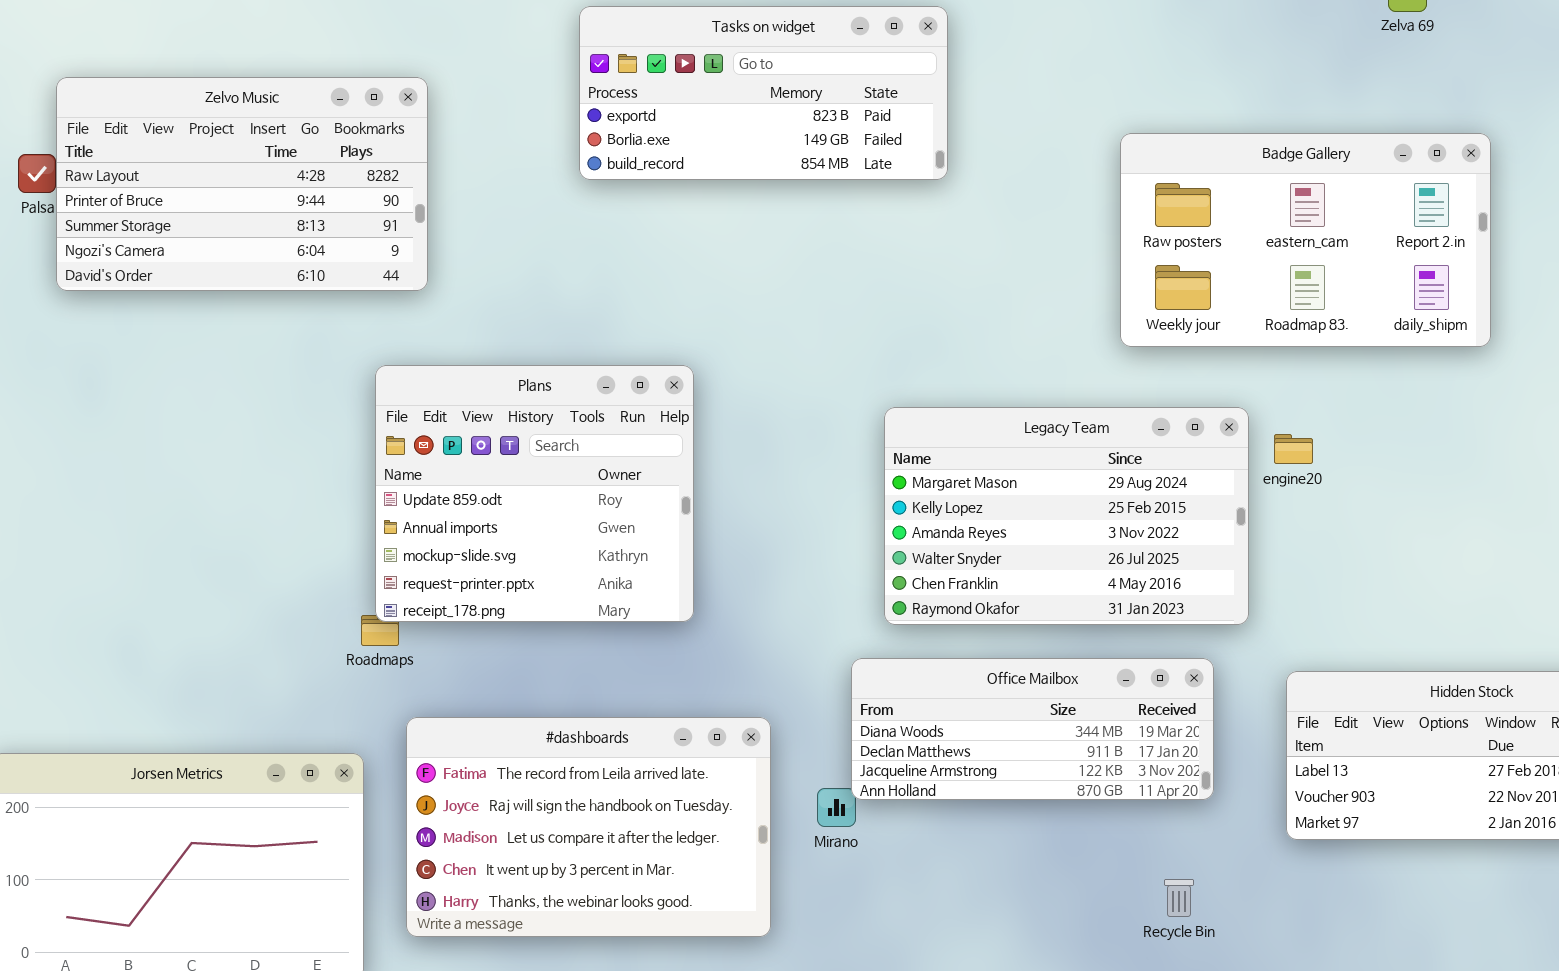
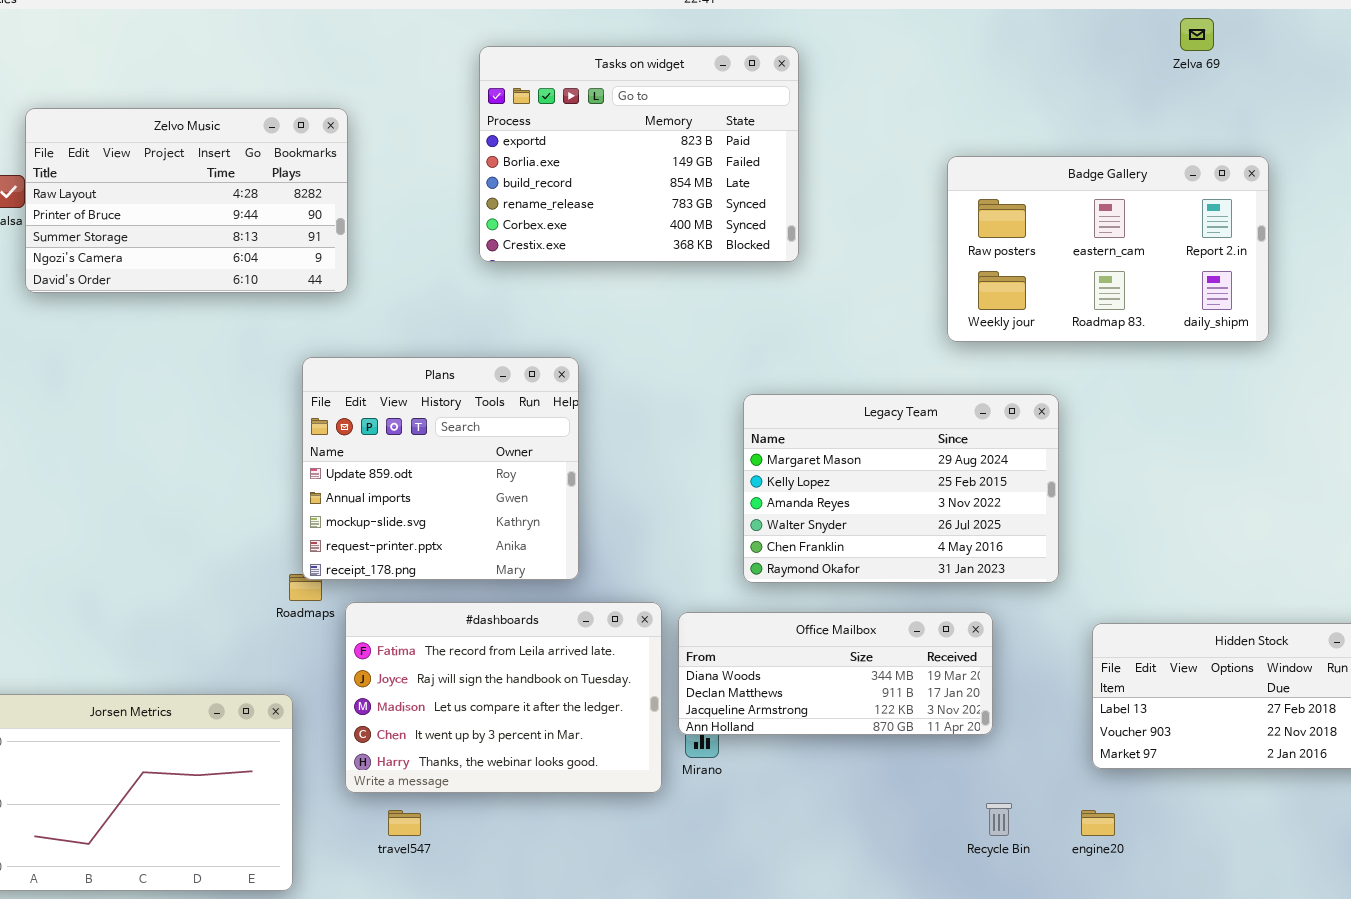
Tasks on widget: [579,6,948,180] -> [479,46,799,262], resized
engine20: [1274,434,1313,464] -> [1081,810,1115,836], moved
Office Mailbox: [851,658,1214,800] -> [678,612,993,735], moved
#dashboards: [406,717,771,937] -> [345,602,662,793], moved

